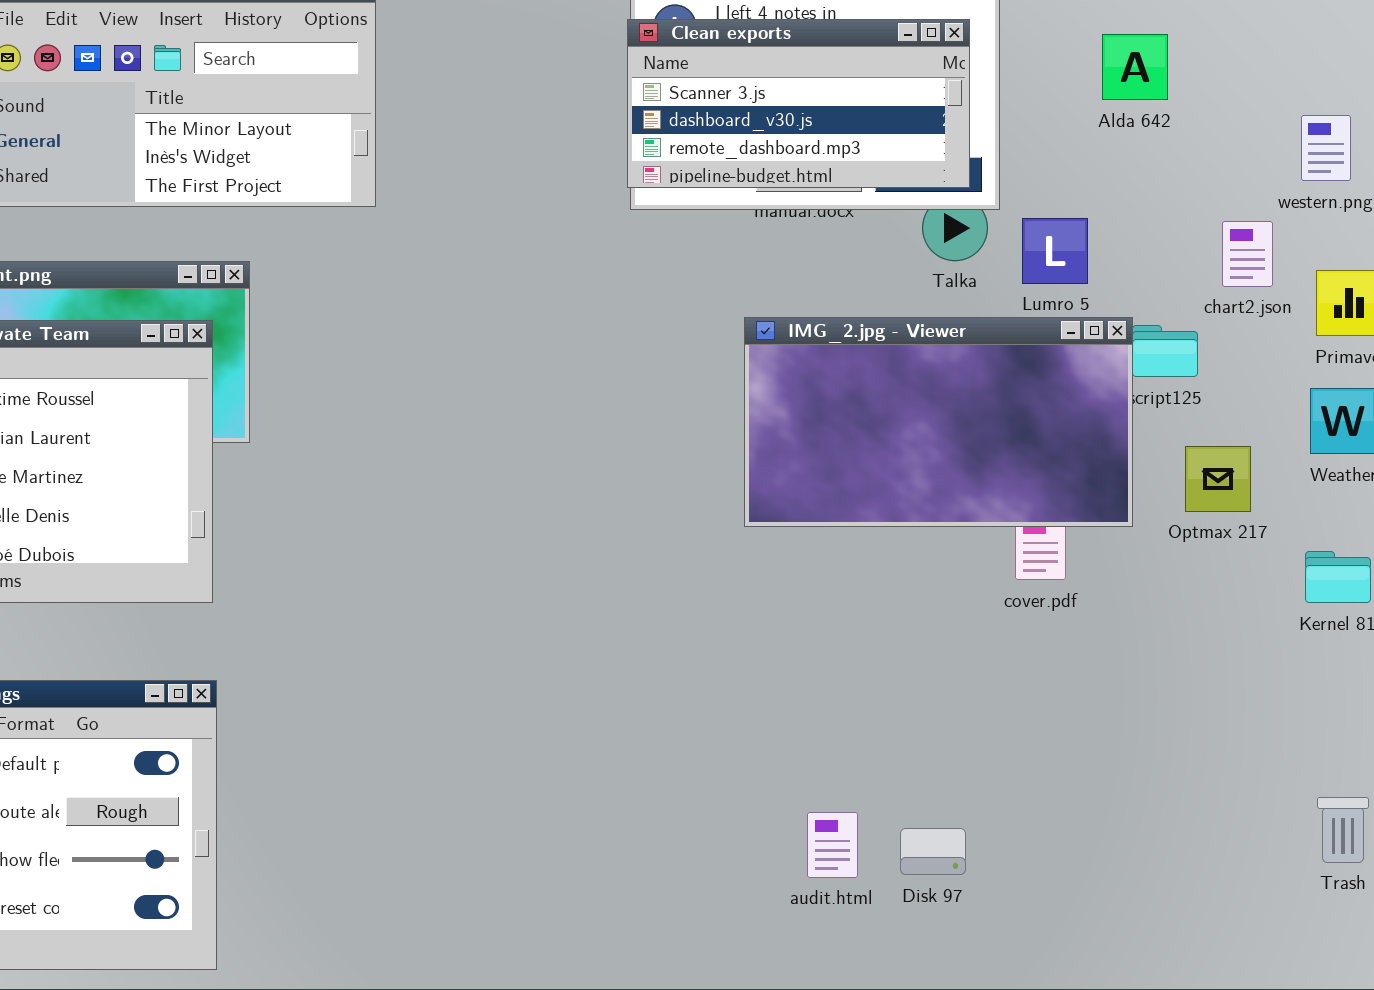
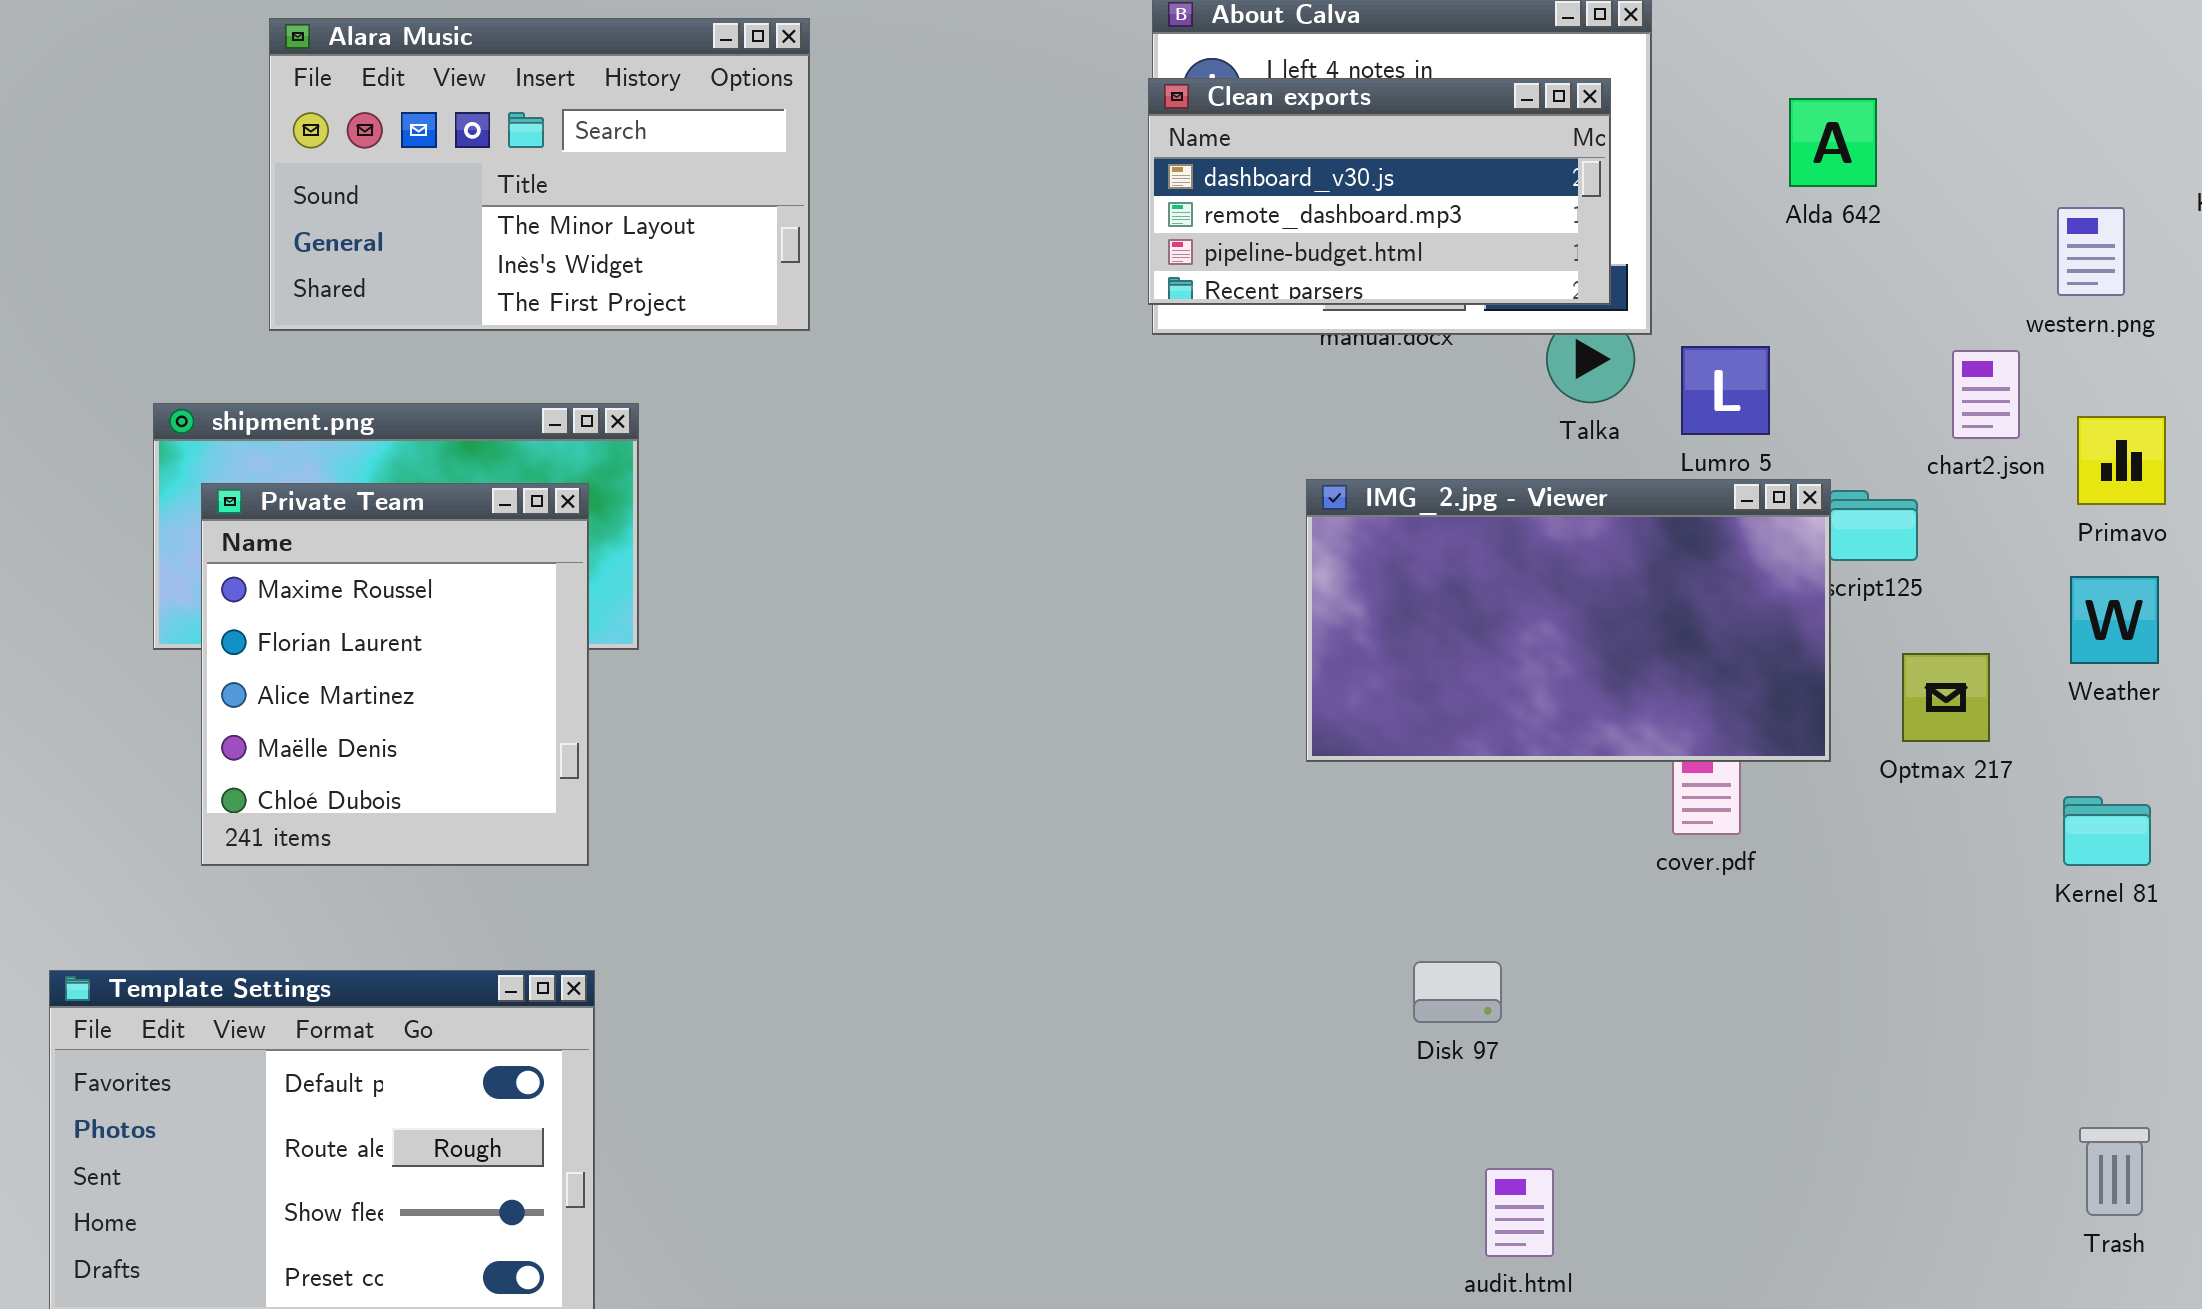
Clean exports: [627,19,970,188] -> [1148,78,1611,305], scrolled down 1 row
audit.html: [807,812,858,878] -> [1485,1168,1554,1257], moved
Disk 97: [900,828,966,875] -> [1413,961,1502,1023], moved

